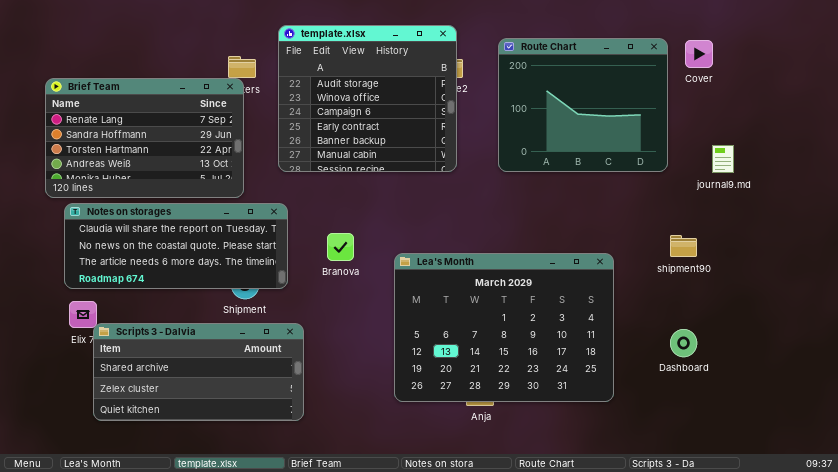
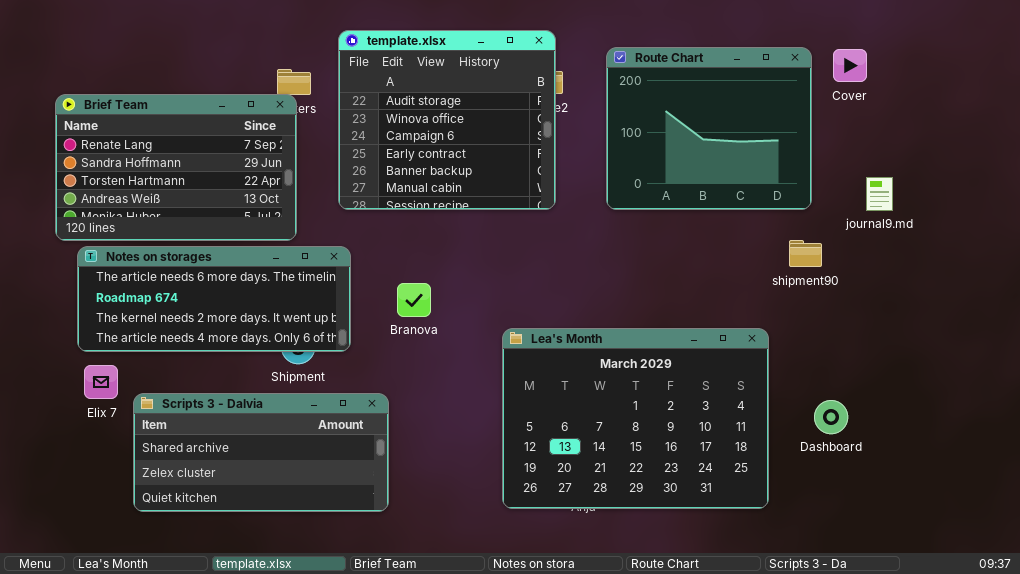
Notes on storages: [64,203,288,289] -> [77,246,351,352], scrolled down 2 rows
shipment90: [670,235,697,257] -> [789,240,822,267], moved
Lea's Month: [394,253,614,402] -> [502,328,769,509], moved
Scripts 3 - Dalvia: [93,323,304,421] -> [133,393,389,512], moved

